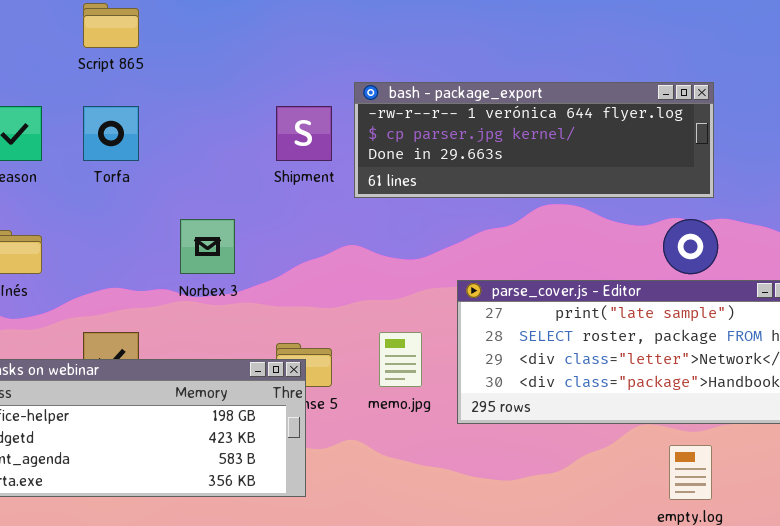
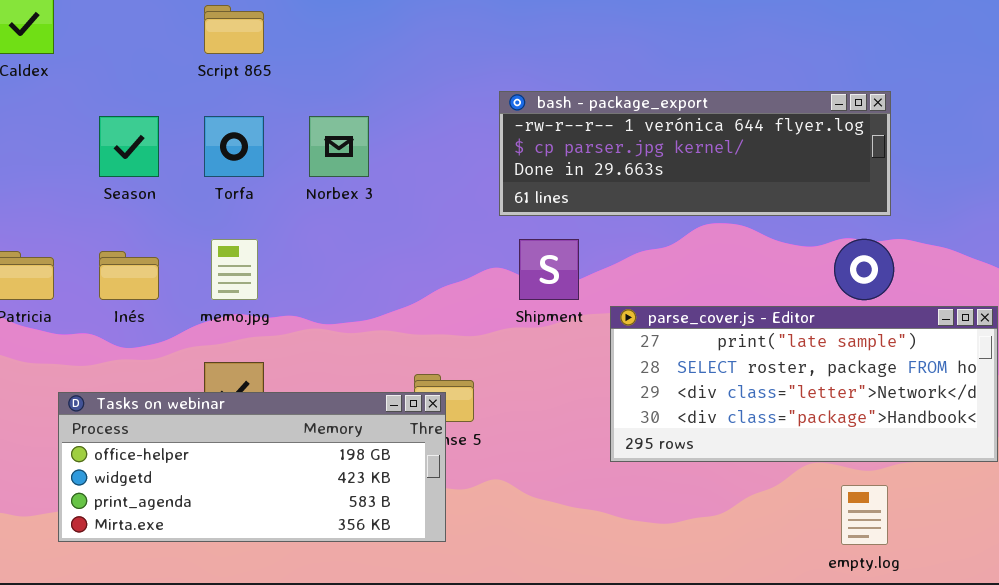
Shipment: [276,106,332,161] -> [519,239,579,300], moved
Norbex 3: [180,219,235,274] -> [309,116,369,177], moved
memo.jpg: [379,332,422,387] -> [211,239,258,300], moved

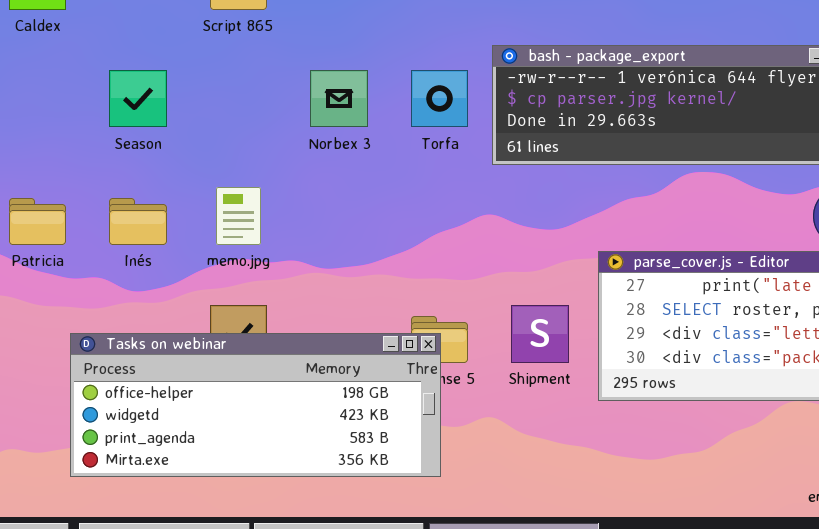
Torfa: [204,116,264,177] -> [411,70,468,127], moved
Shipment: [519,239,579,300] -> [511,305,569,363], moved

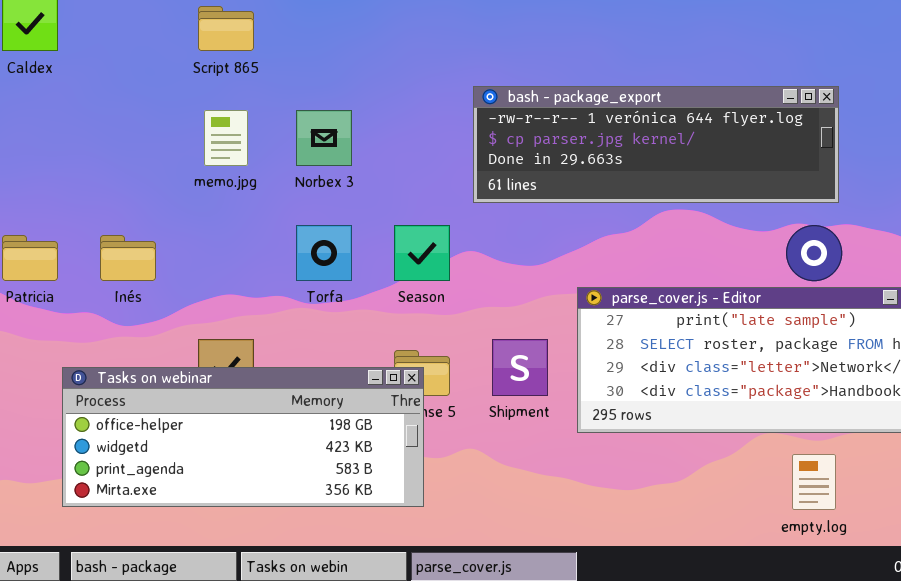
Season: [109,70,167,127] -> [394,225,450,281], moved
Torfa: [411,70,468,127] -> [296,225,352,281], moved
memo.jpg: [216,187,261,245] -> [204,110,248,166], moved

